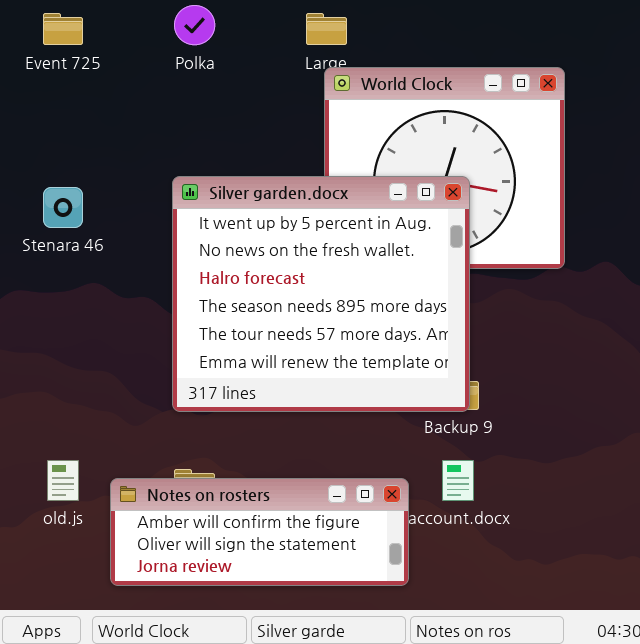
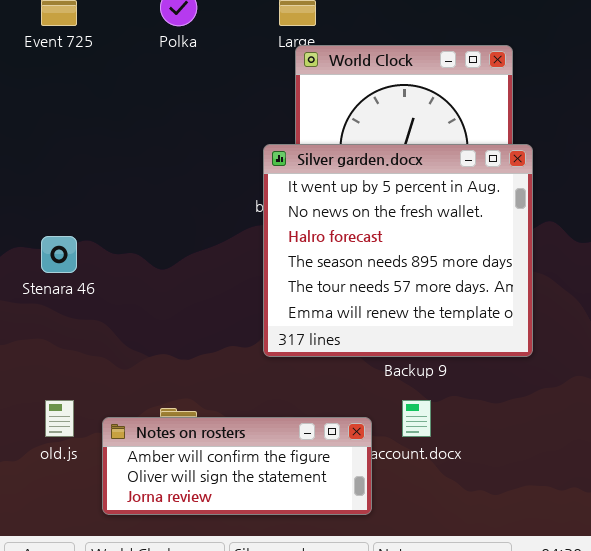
Silver garden.docx: [172,176,470,412] -> [263,144,533,357], moved
Stenara 46: [43,187,83,228] -> [41,236,77,273], moved

